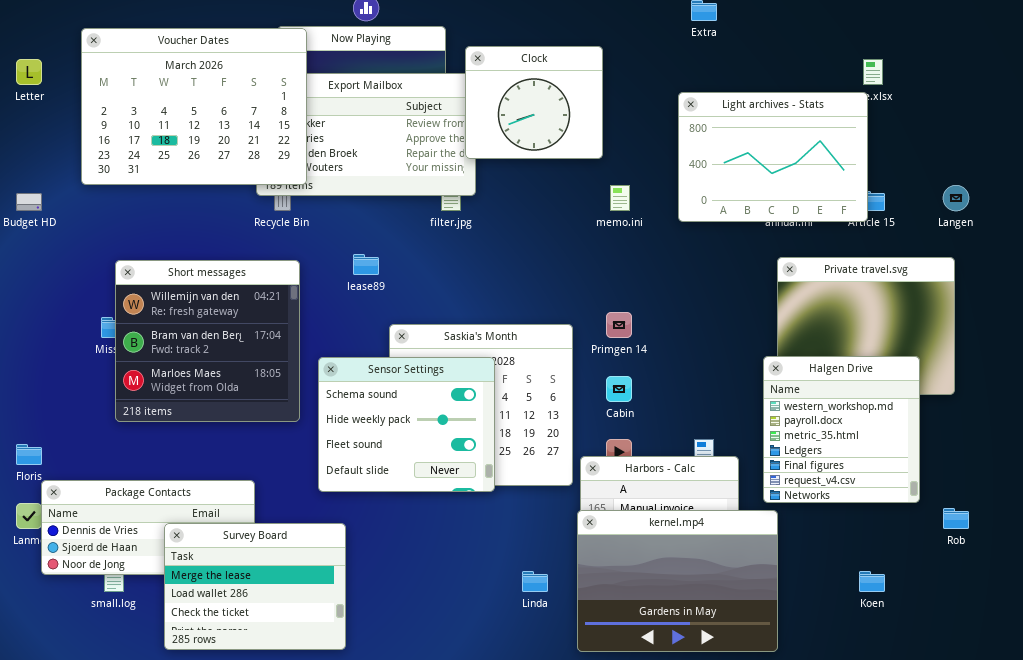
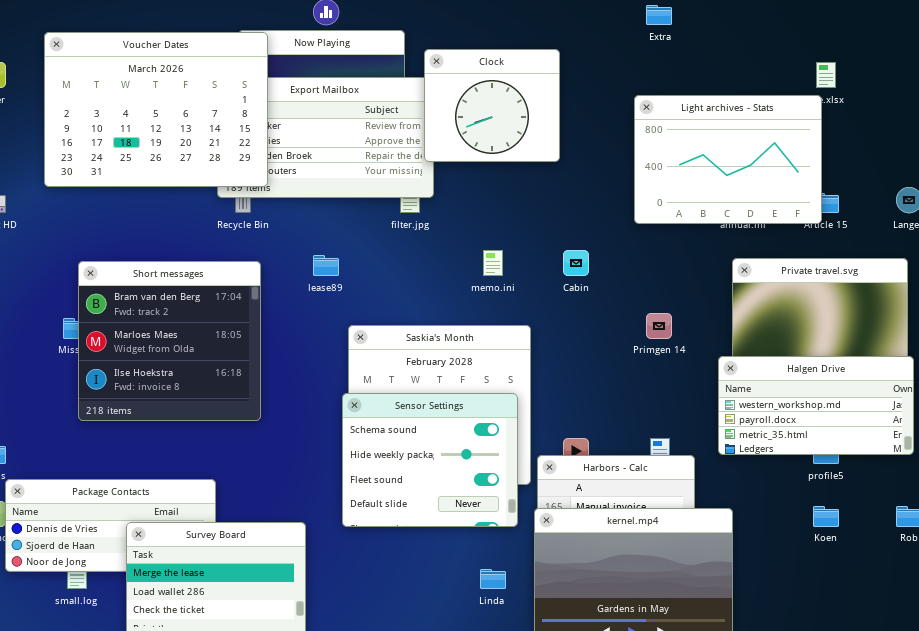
memo.ini: [610,185,630,211] -> [483,250,503,276], moved
Short messages: [115,260,300,422] -> [78,261,261,421], scrolled down 1 row
Primgen 14: [606,312,632,338] -> [646,313,672,339], moved
Halgen Drive: [763,356,920,503] -> [718,356,914,455], resized
Sensor Settings: [318,357,495,492] -> [342,393,518,527], moved
Cabin: [606,376,632,402] -> [563,250,589,276], moved
Koen: [859,571,885,592] -> [813,506,839,527], moved

